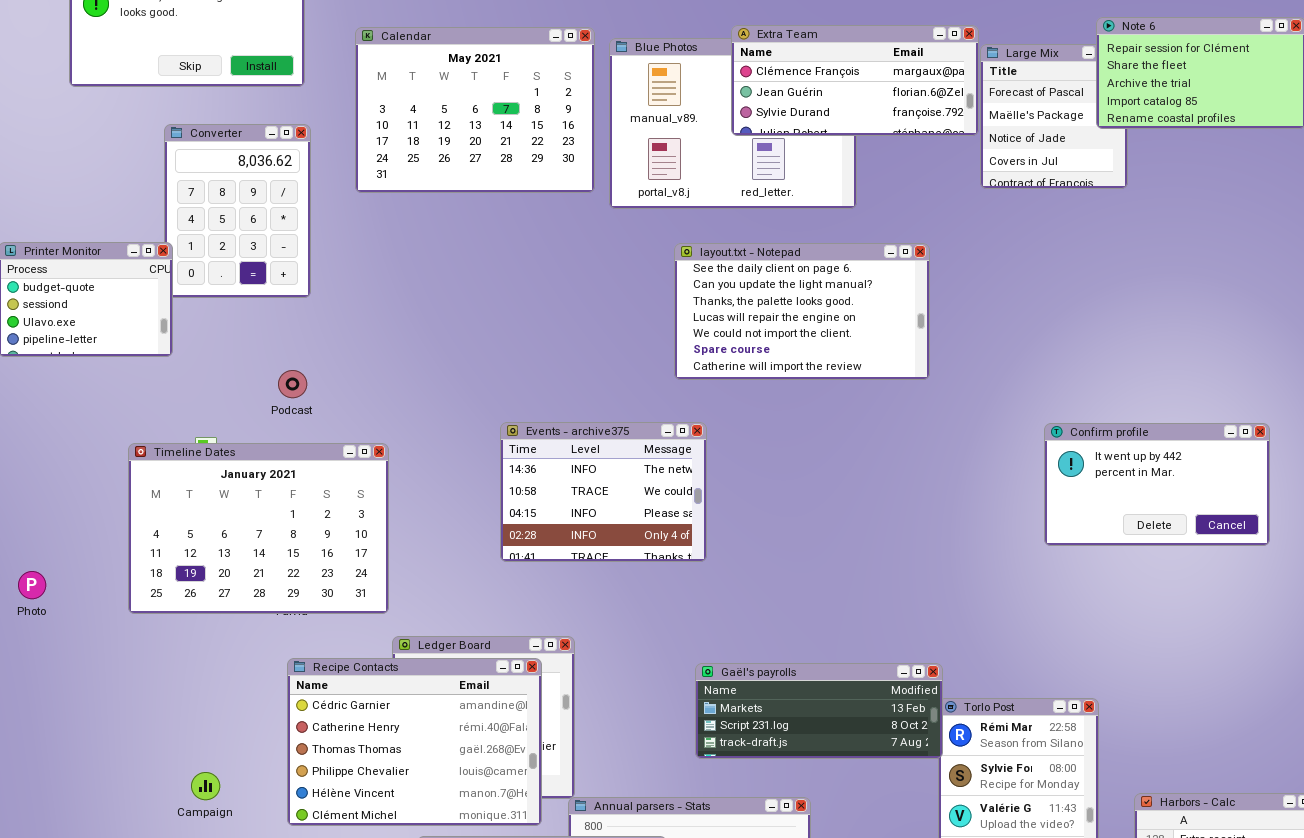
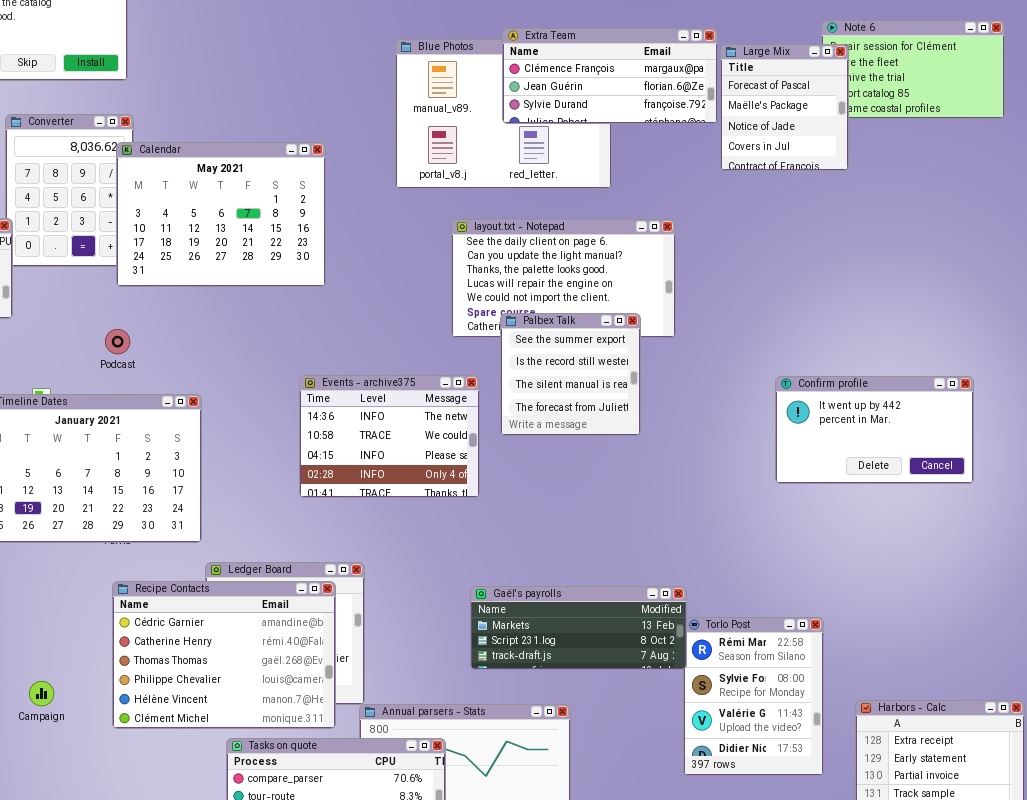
Calendar: [355,27,595,193] -> [116,142,326,287], moved
Large Mix: [980,44,1128,189] -> [720,44,849,171], raised
Palbex Talk: none -> [500,313,641,436], opened

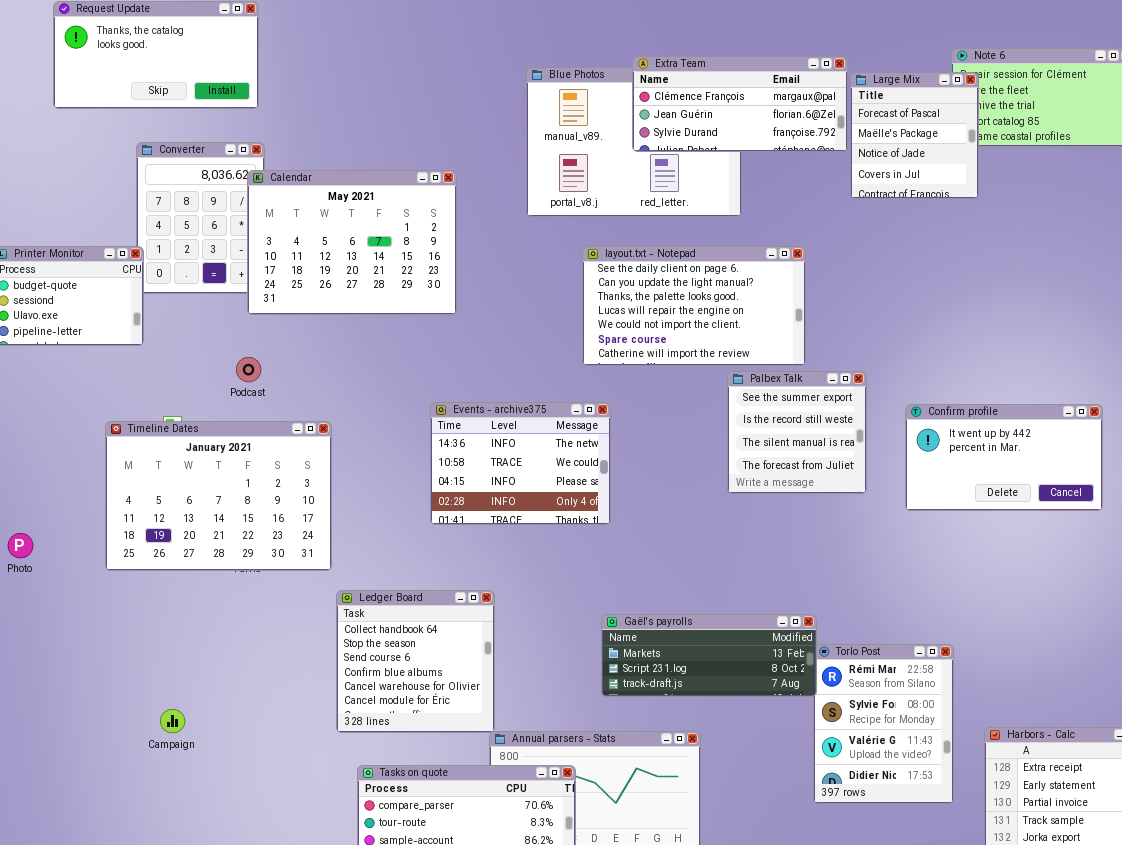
Palbex Talk: [500,313,641,436] -> [727,371,867,494], moved
Recipe Contacts: [112,581,336,729] -> none, closed

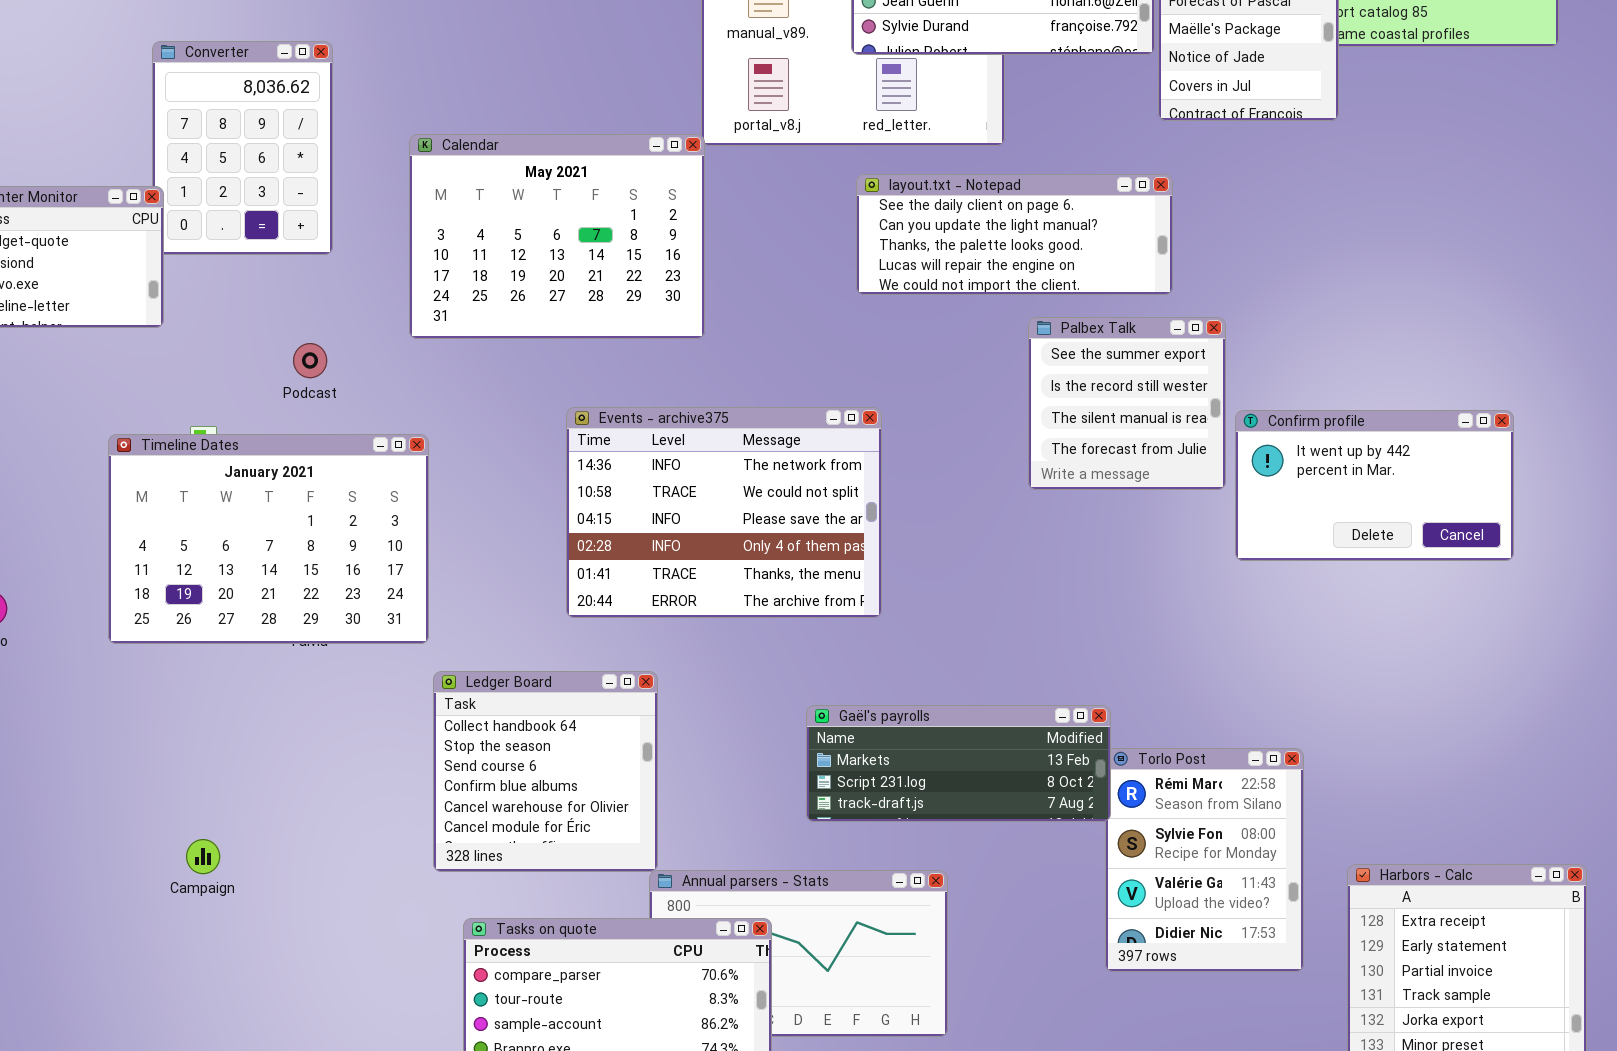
Calendar: [247,170,457,315] -> [409,134,705,339], moved
layout.txt - Notepad: [582,246,806,366] -> [856,174,1173,295], moved, resized
Palbex Talk: [727,371,867,494] -> [1028,317,1226,490], moved
Events - archive375: [430,402,611,525] -> [566,407,882,618], resized

